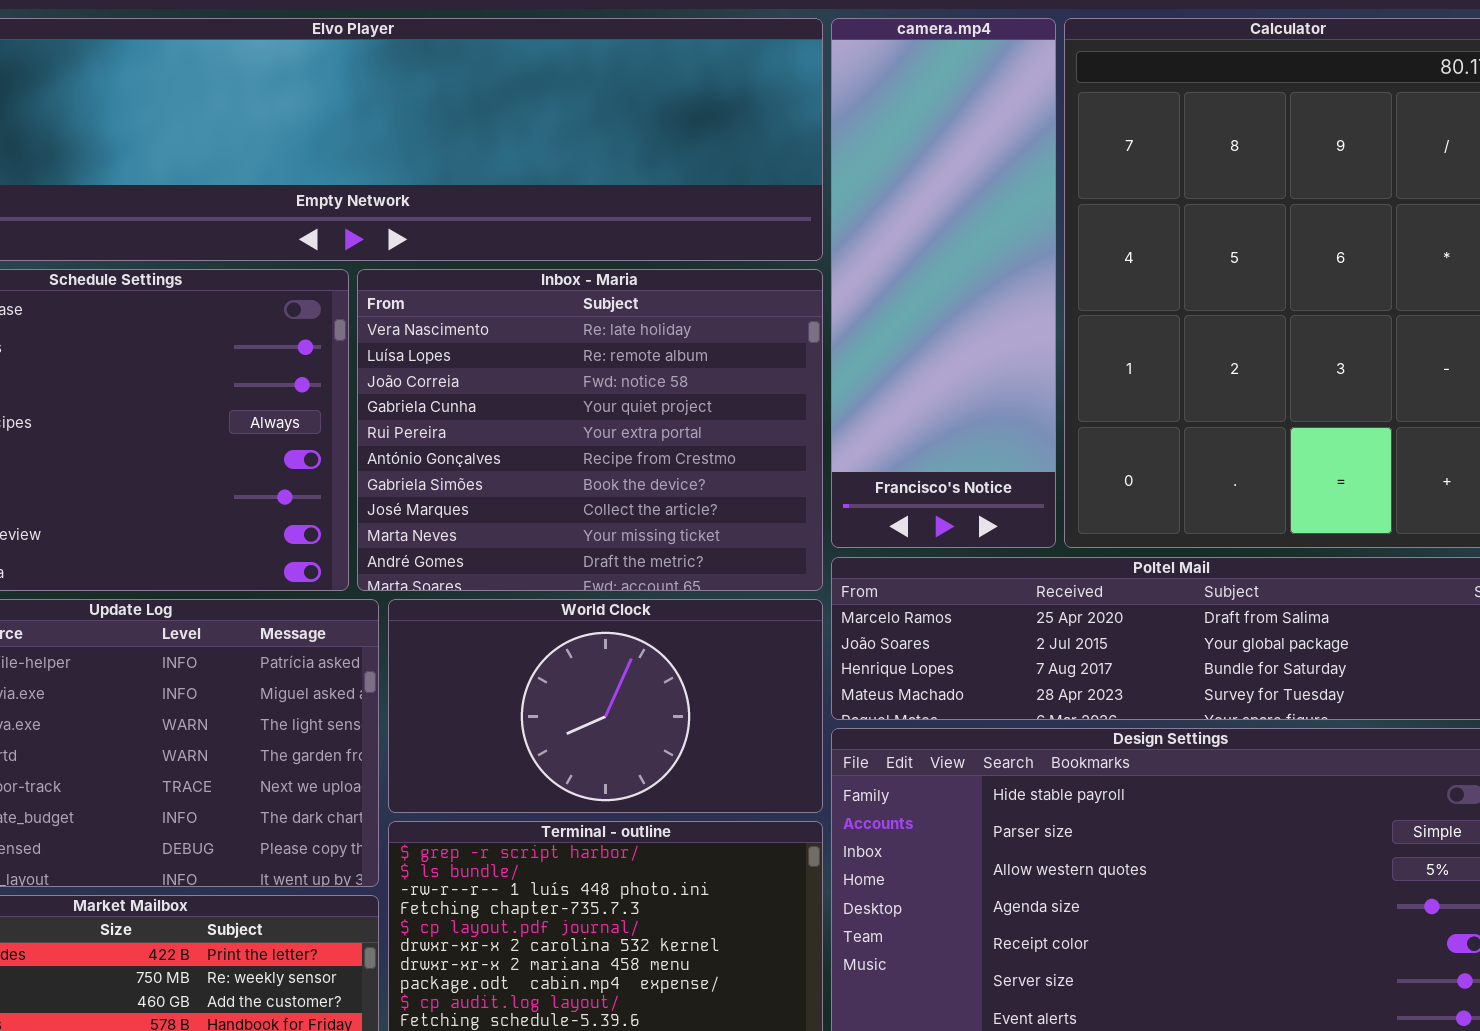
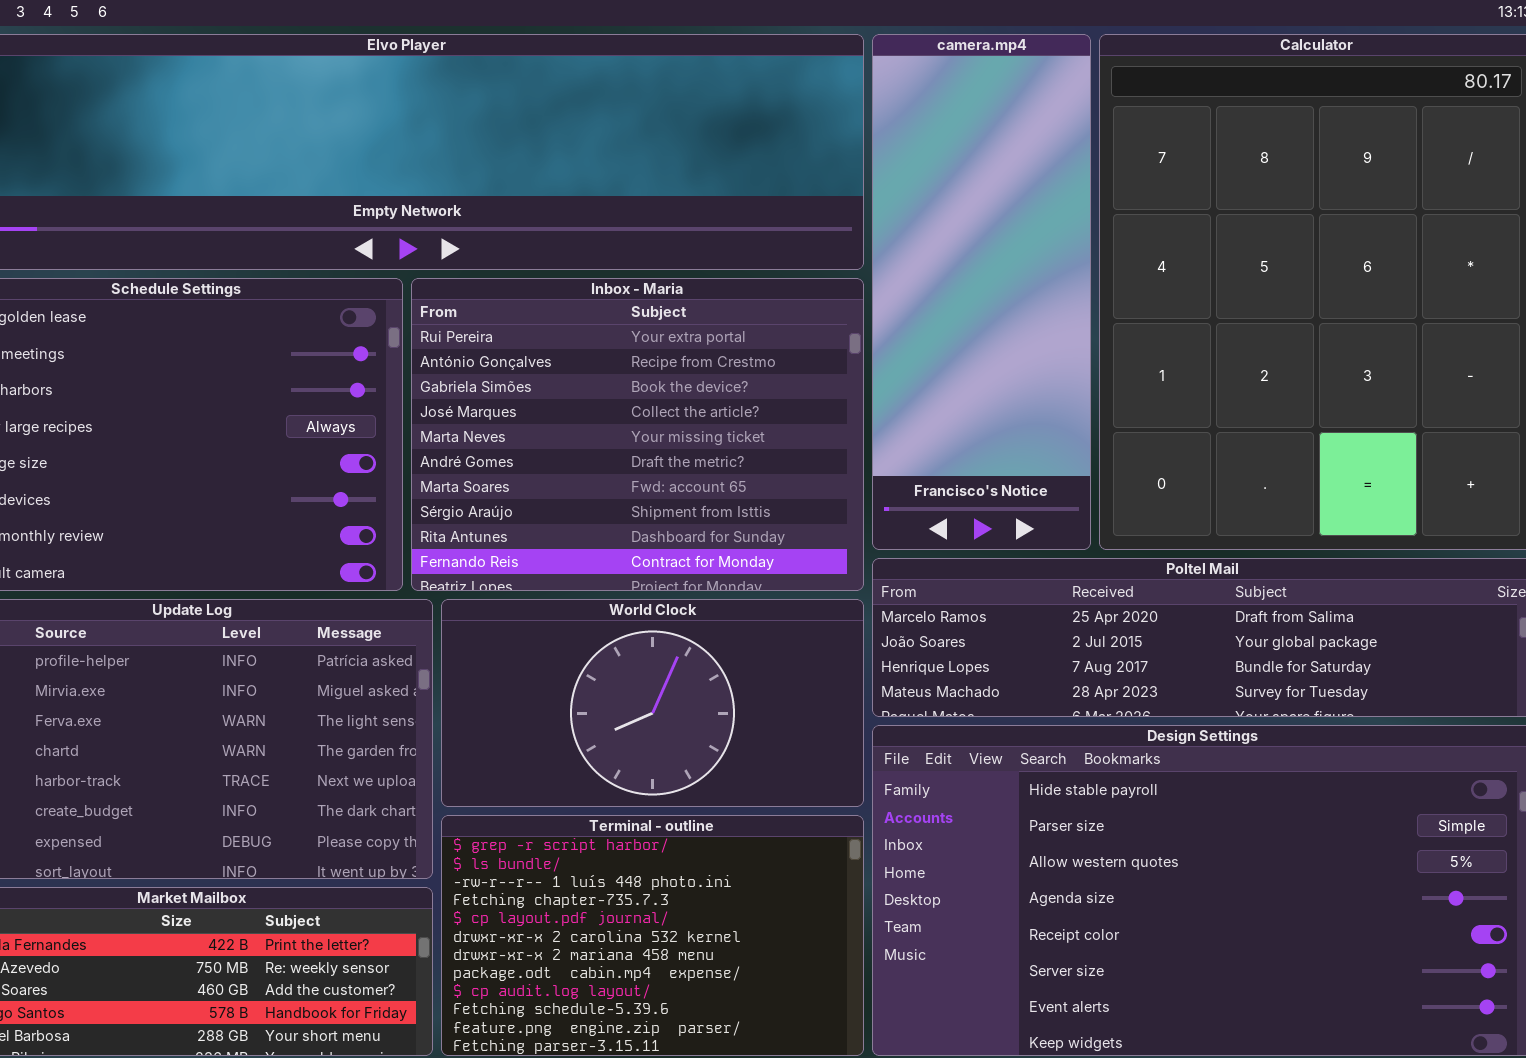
Inbox - Maria: [357,269,823,591] -> [411,278,864,591], scrolled down 4 rows

